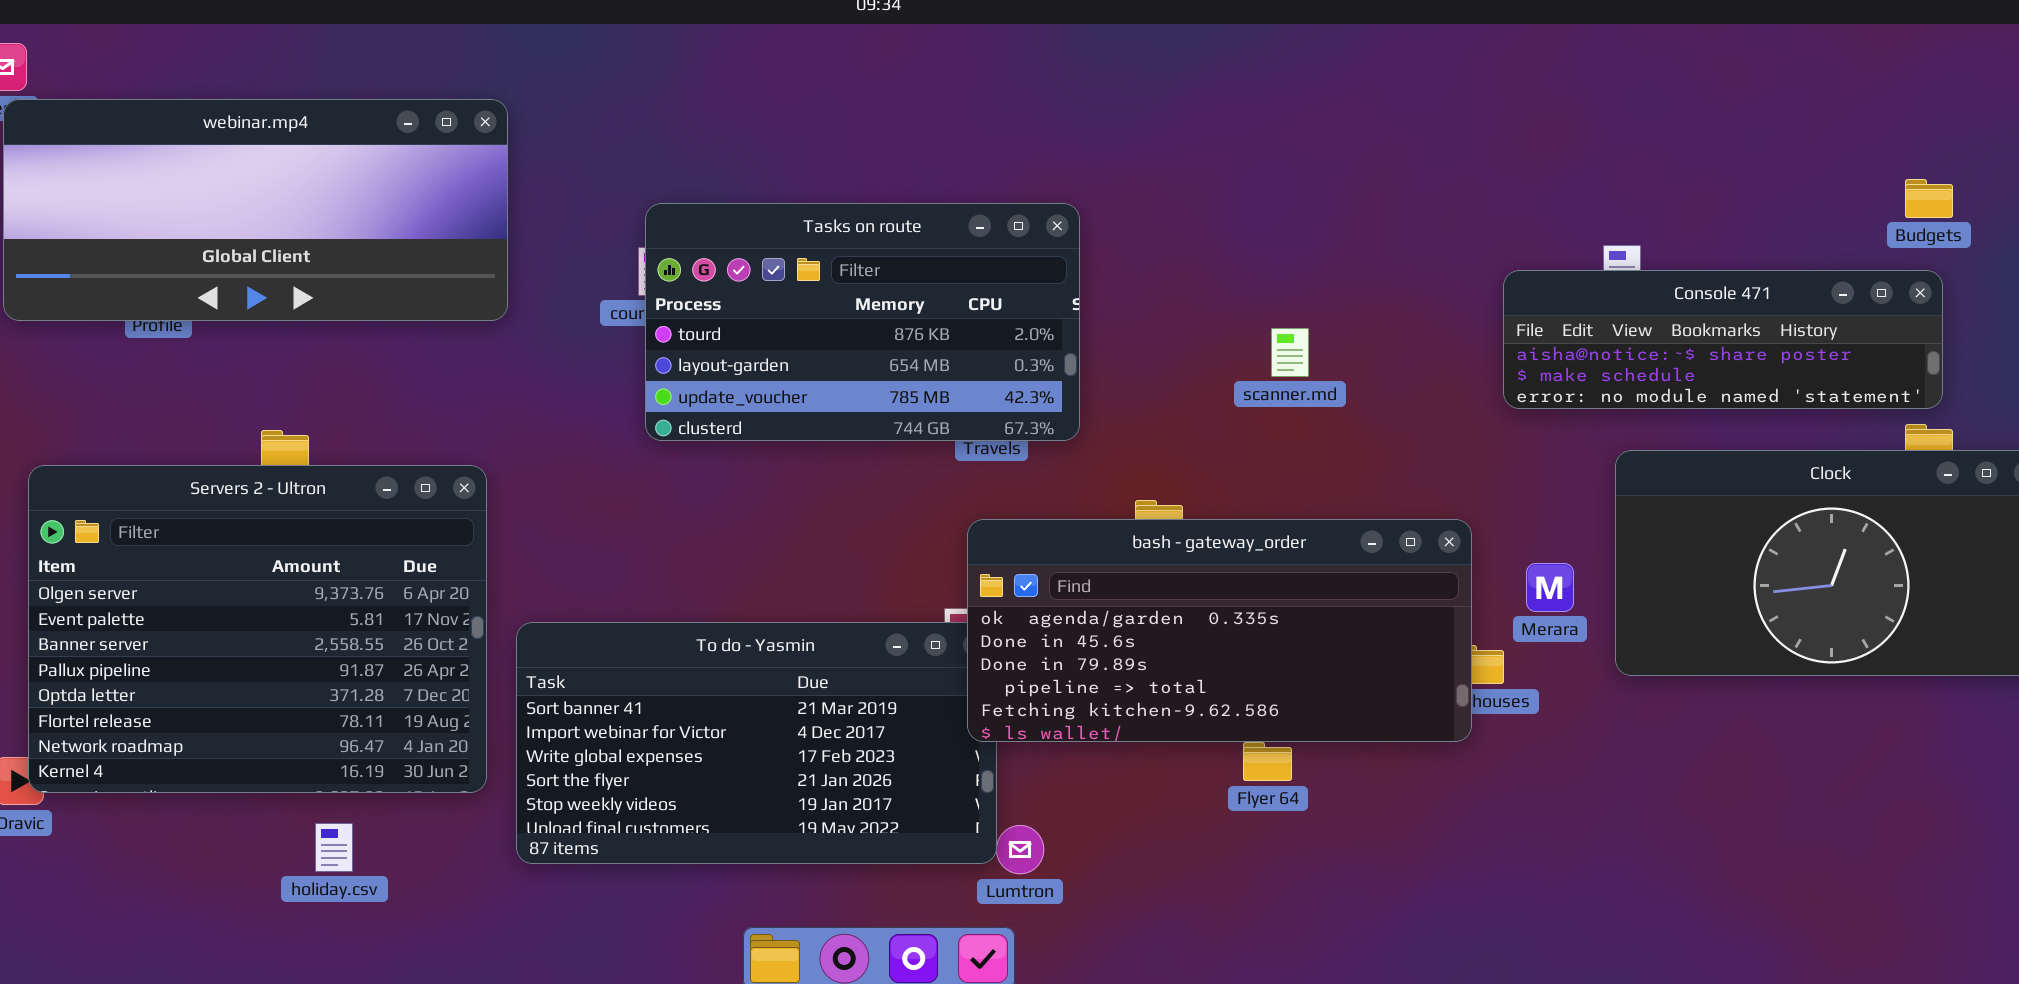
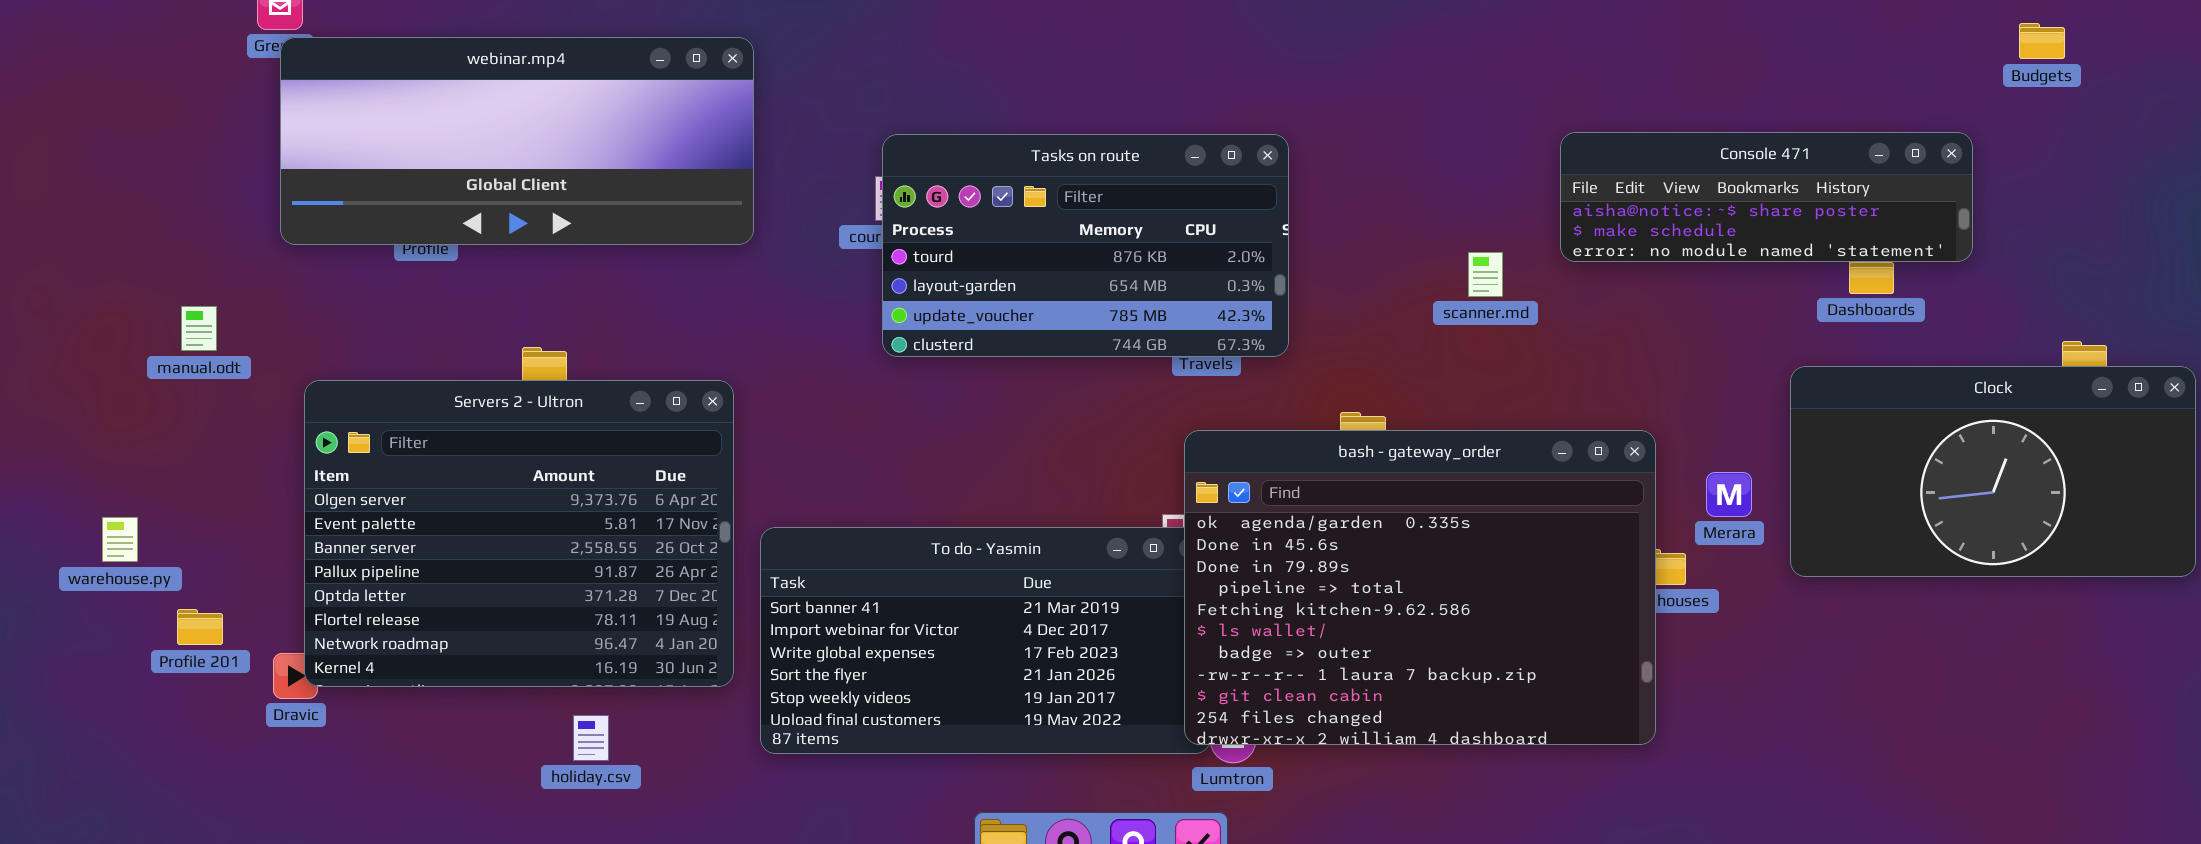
Budgets: [1905,179,1953,218] -> [2019,23,2065,59], moved
Console 471: [1503,270,1943,409] -> [1560,132,1973,262], moved
bash - gateway_order: [967,519,1472,742] -> [1184,430,1656,745], resized

